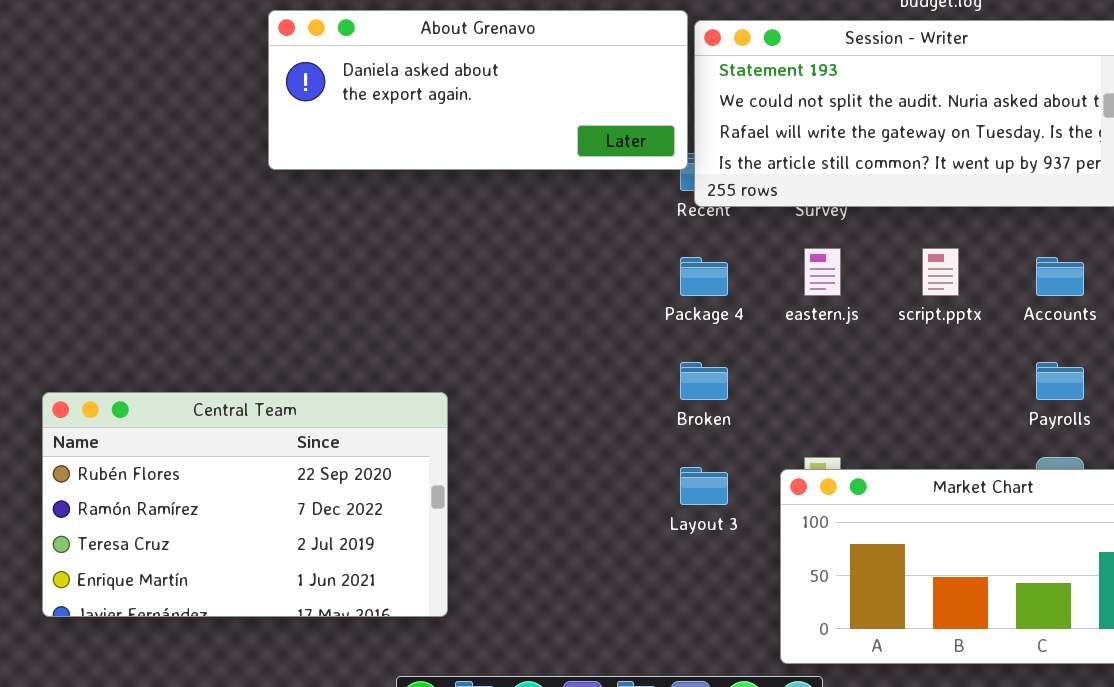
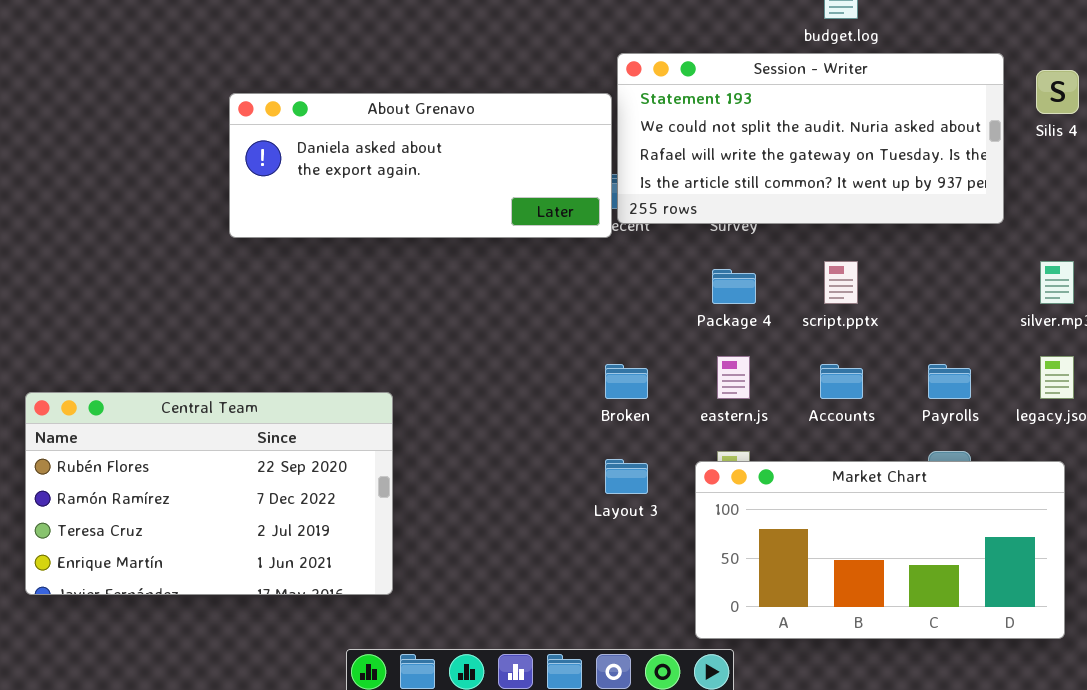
About Grenavo: [268,10,688,170] -> [229,93,612,238], moved
eastern.js: [804,248,841,296] -> [717,356,750,399], moved
Package 4: [680,257,728,296] -> [712,269,756,304], moved
Accounts: [1036,257,1084,296] -> [820,364,863,399], moved

